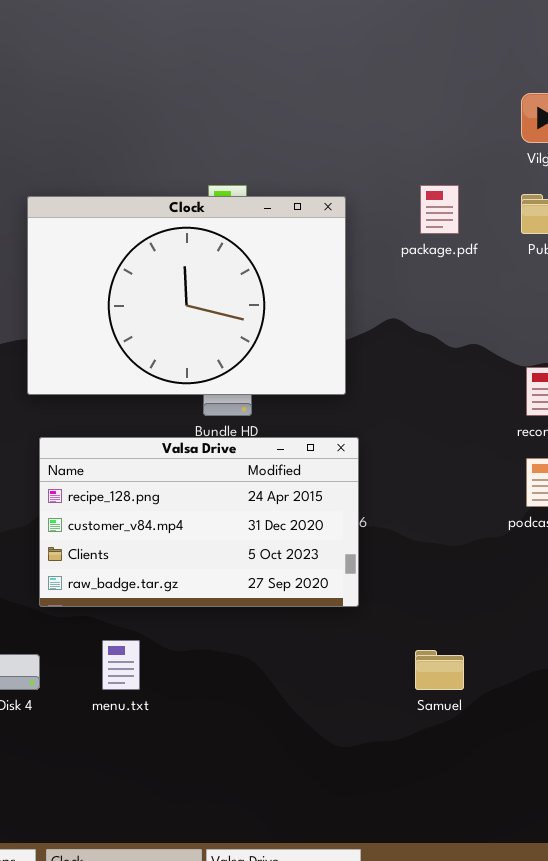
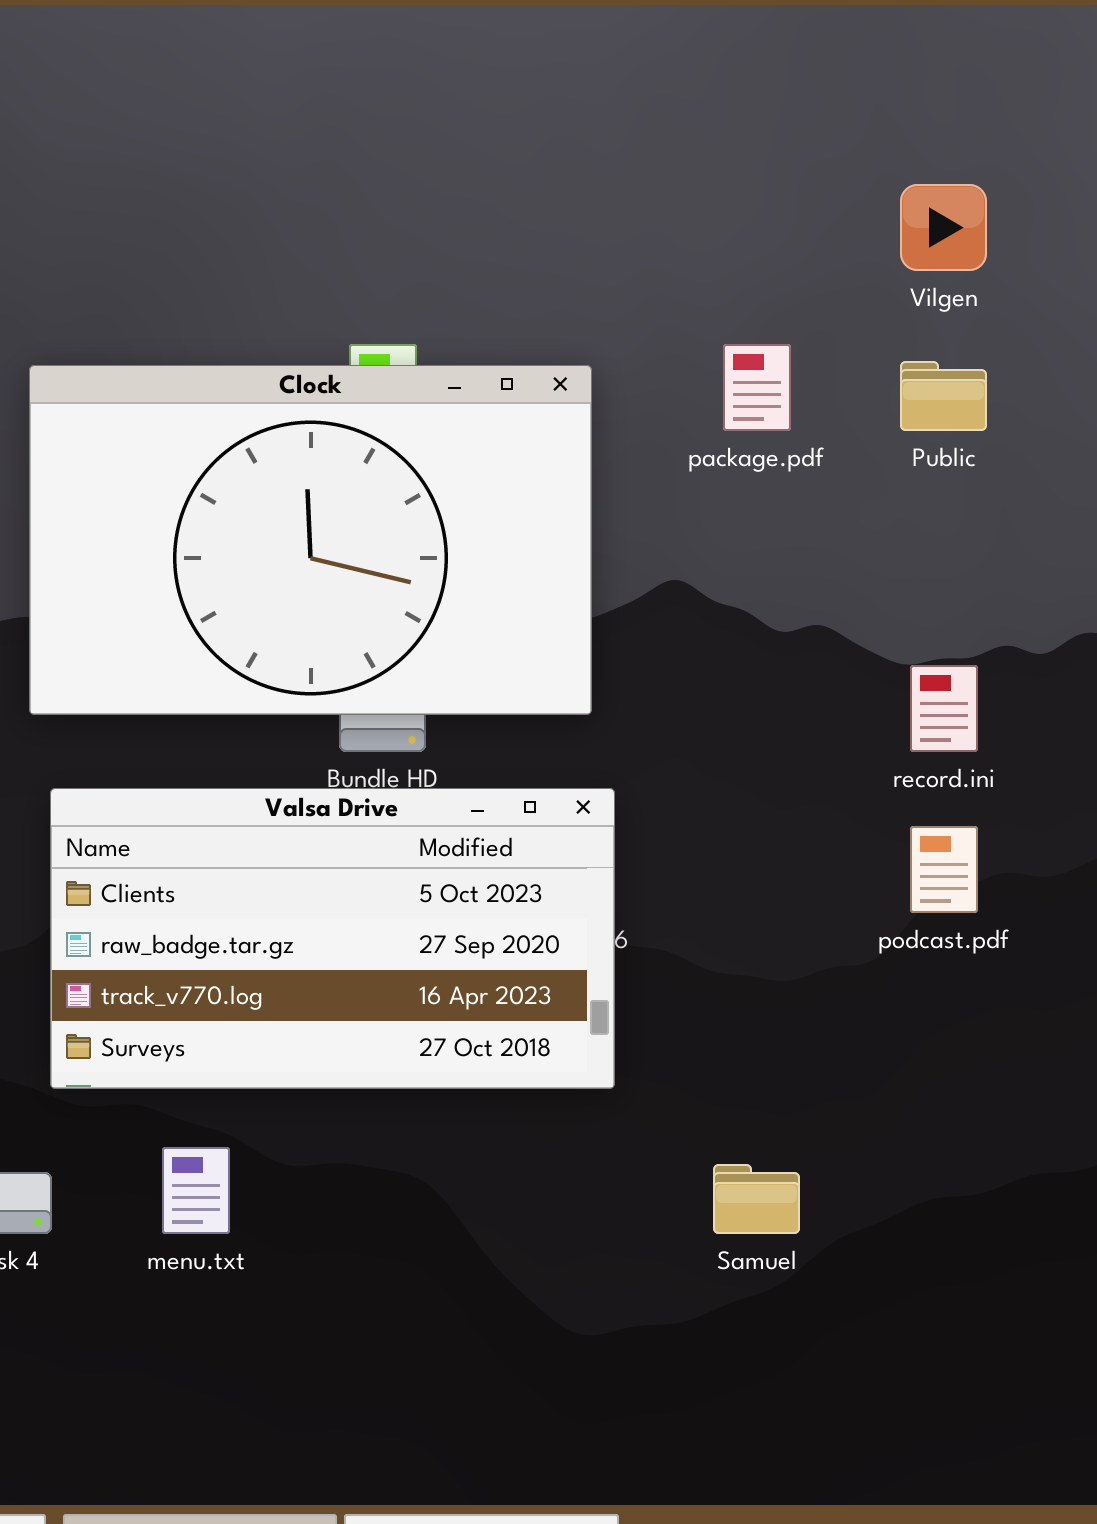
Valsa Drive: [39,437,359,607] -> [50,788,615,1089], scrolled down 2 rows

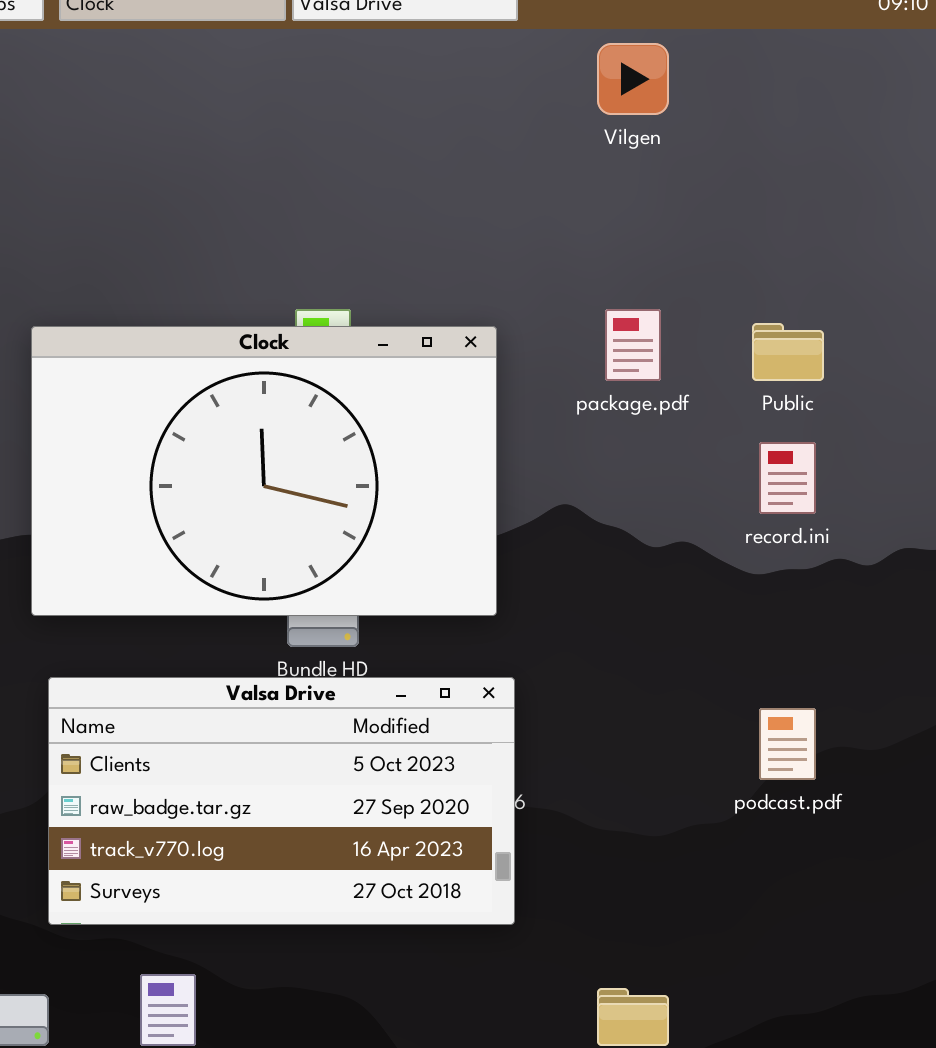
Vilgen: [900,184,987,271] -> [597,43,669,115], moved
record.ini: [910,665,978,752] -> [759,442,816,514], moved

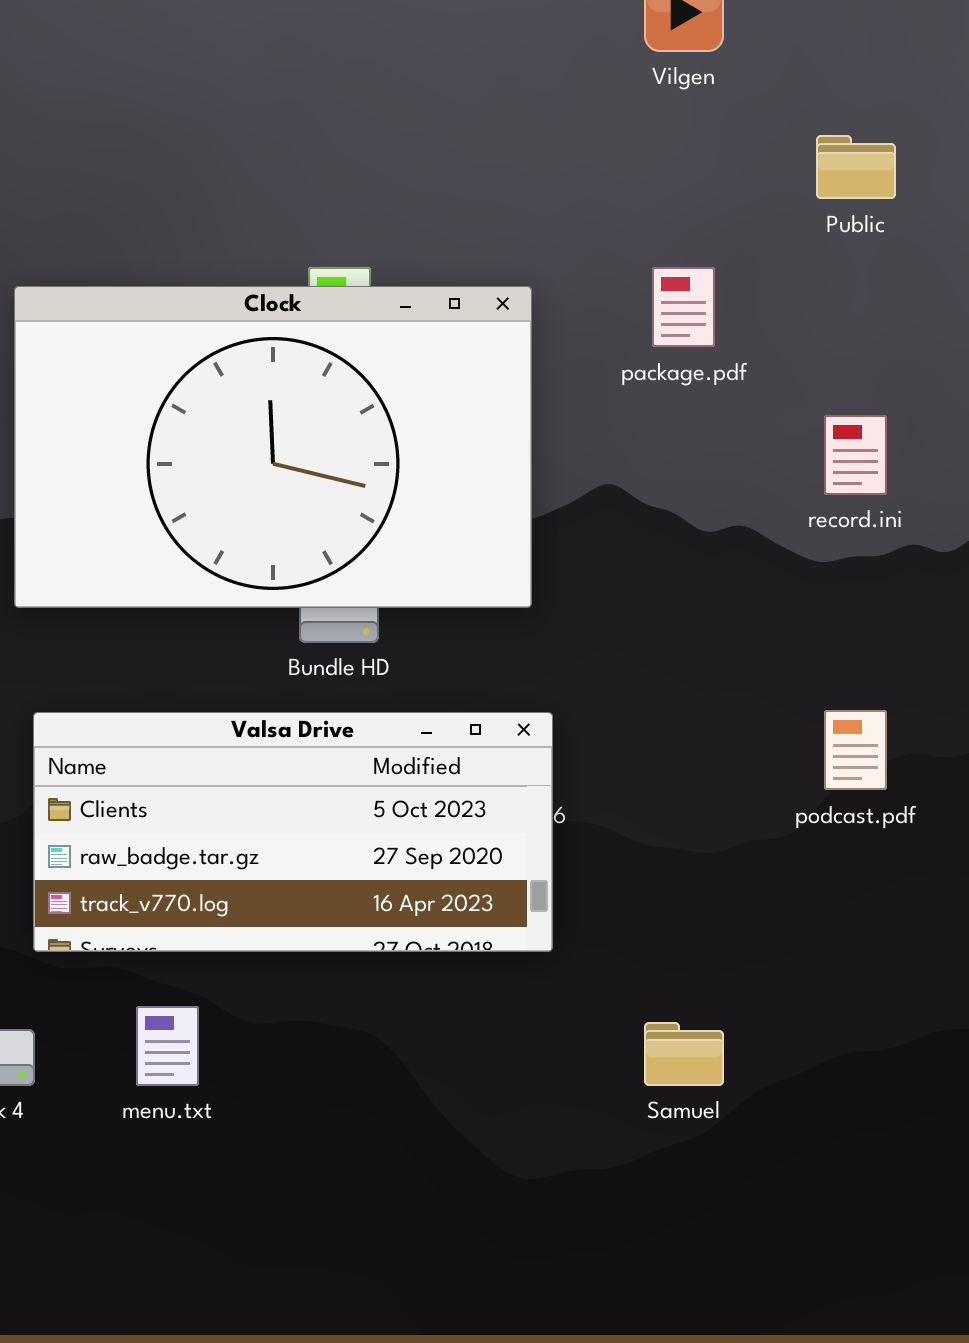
Public: [752,323,824,381] -> [816,135,896,199], moved
Valsa Drive: [48,677,515,925] -> [33,712,553,952], resized

